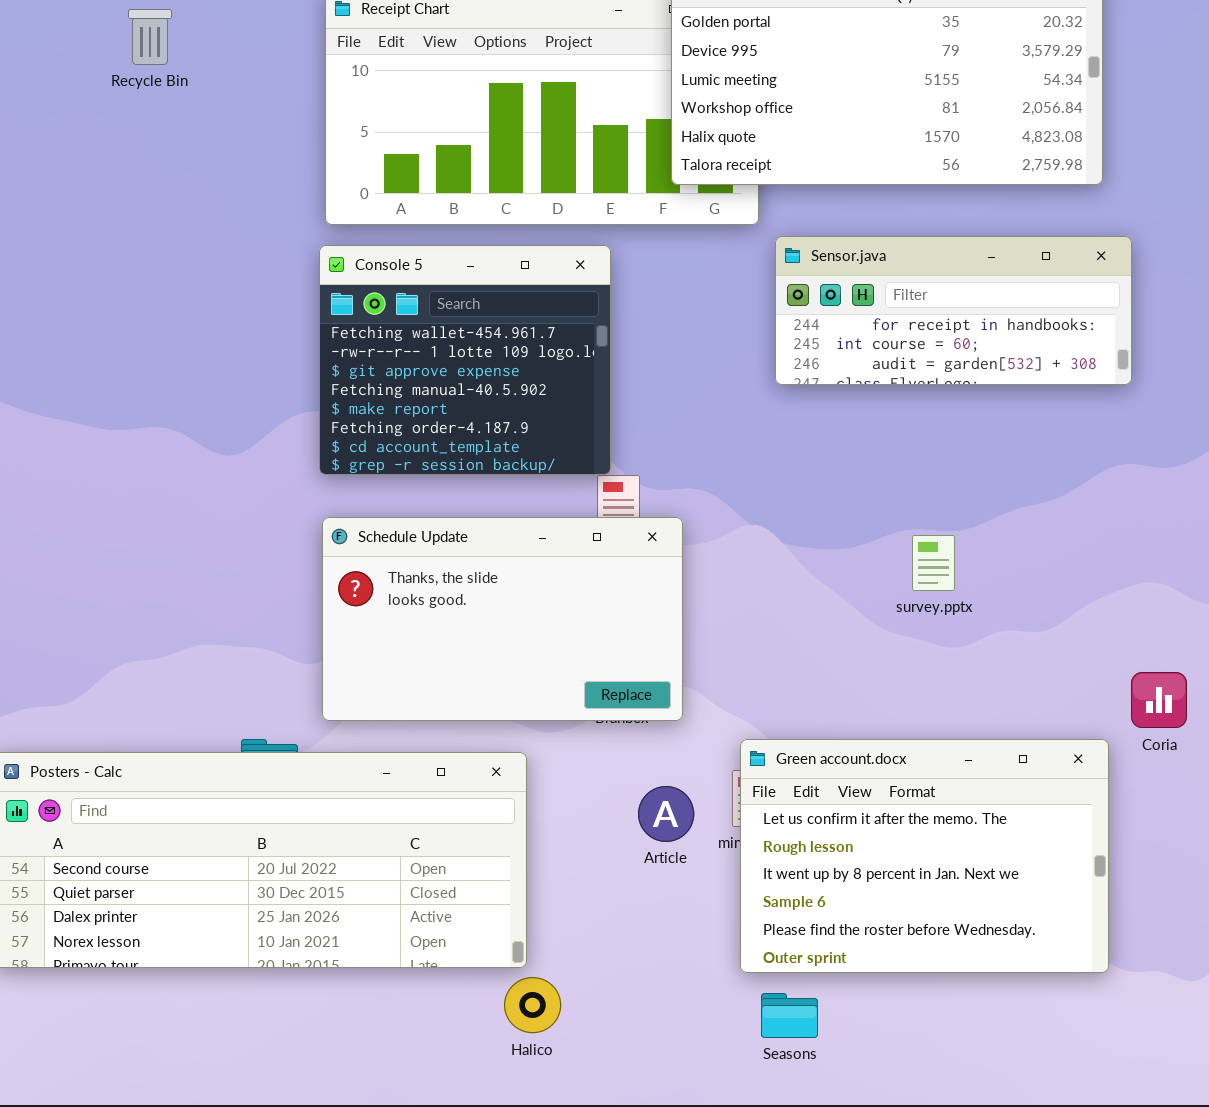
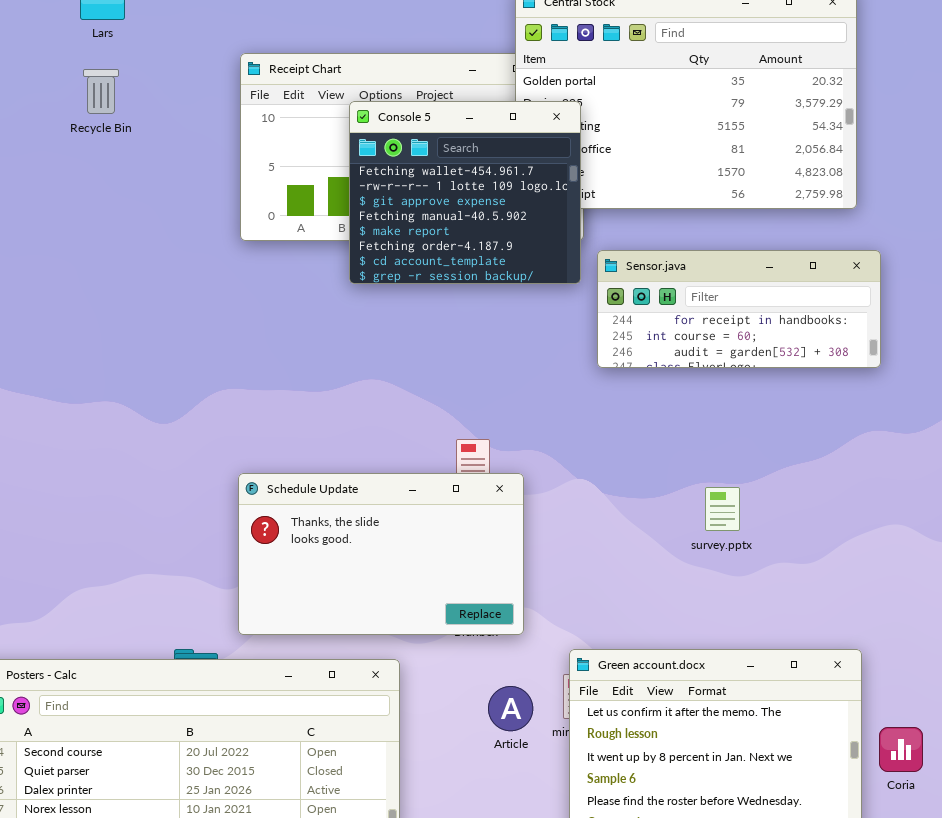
Console 5: [319,245,611,475] -> [349,101,581,284], moved
Coria: [1131,672,1187,728] -> [879,727,923,772], moved

